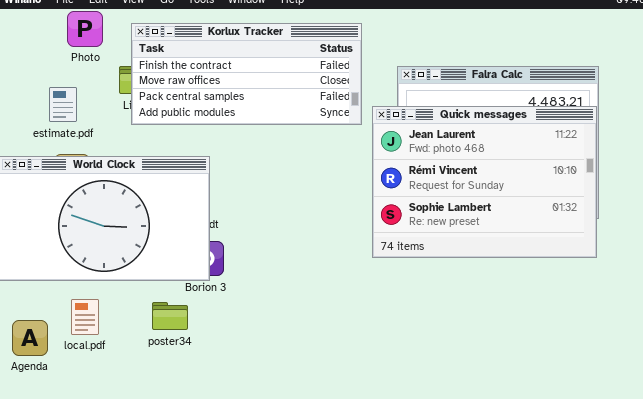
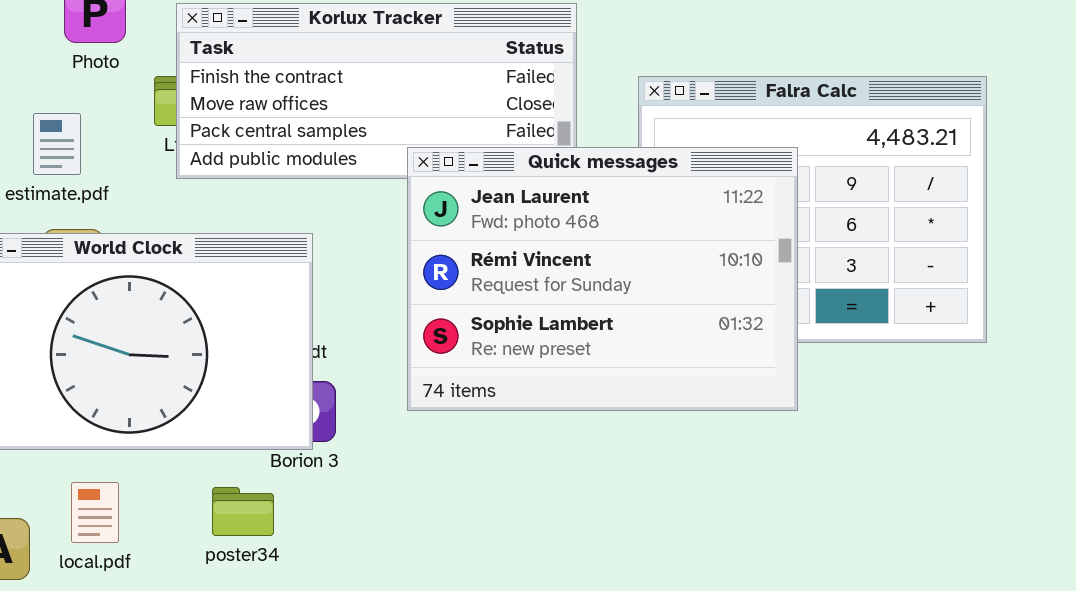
Quick messages: [372,106,597,258] -> [407,147,798,411], moved

